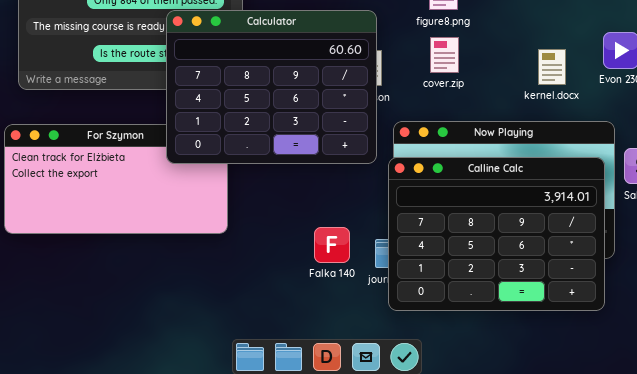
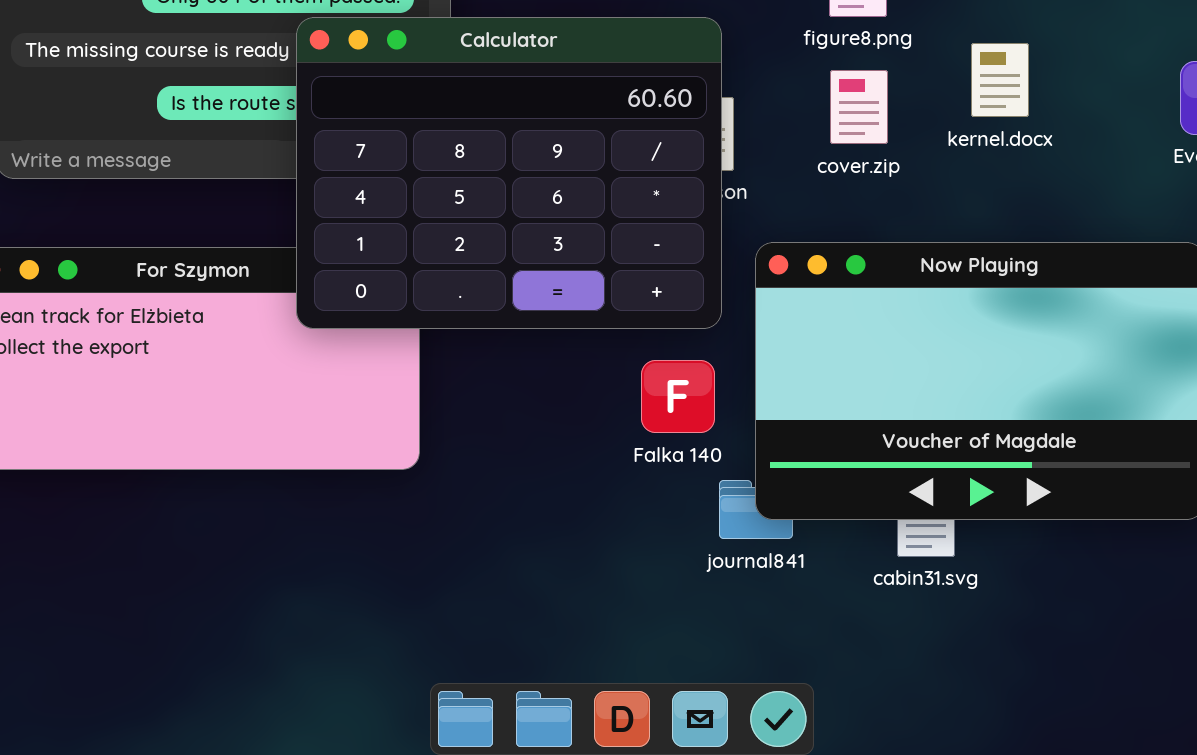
kernel.docx: [538,49,566,85] -> [971,43,1029,117], moved
Calline Calc: [388,157,605,311] -> none, closed
Falka 140: [314,227,350,263] -> [641,360,715,433], moved

